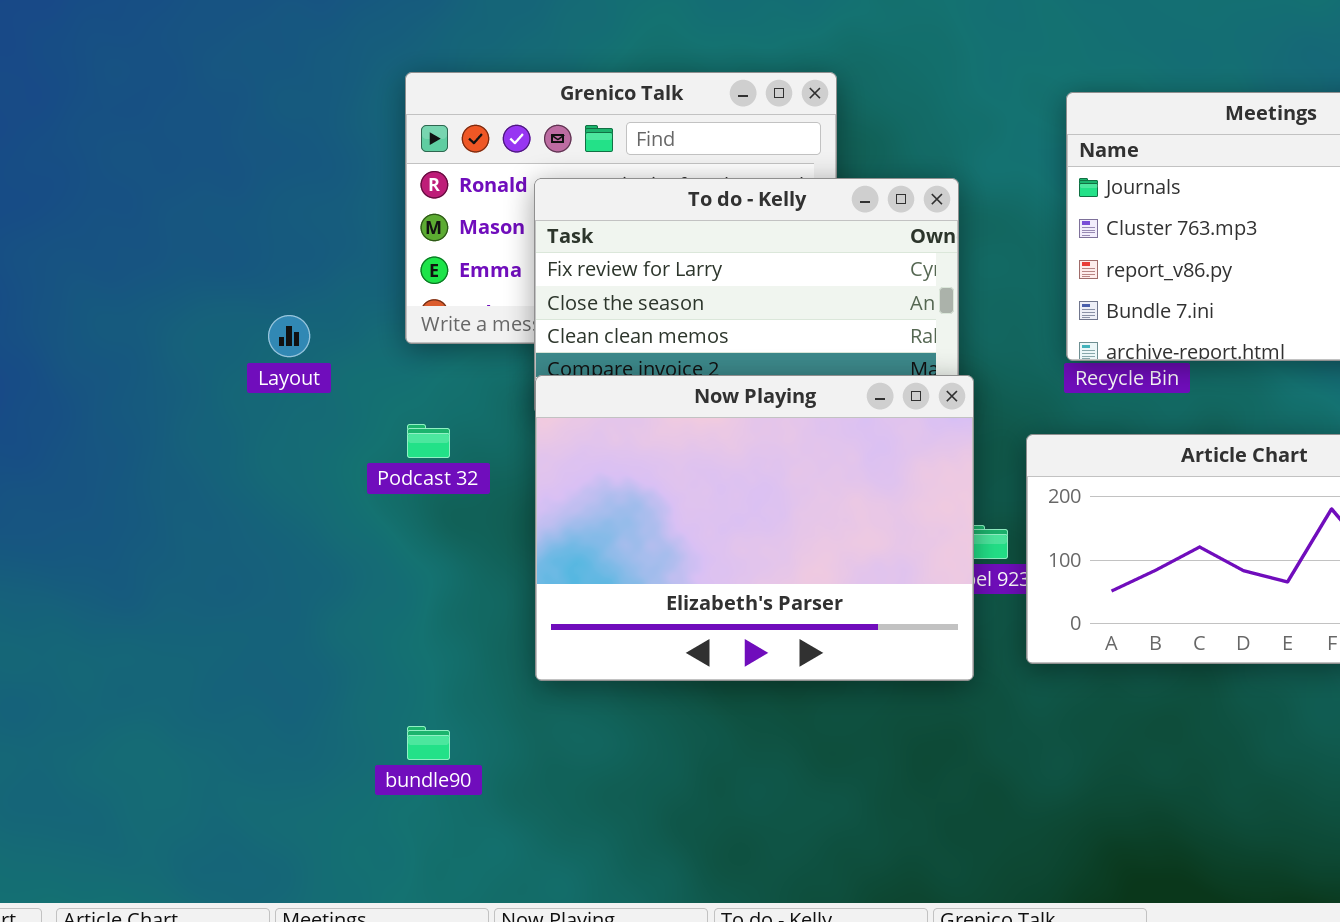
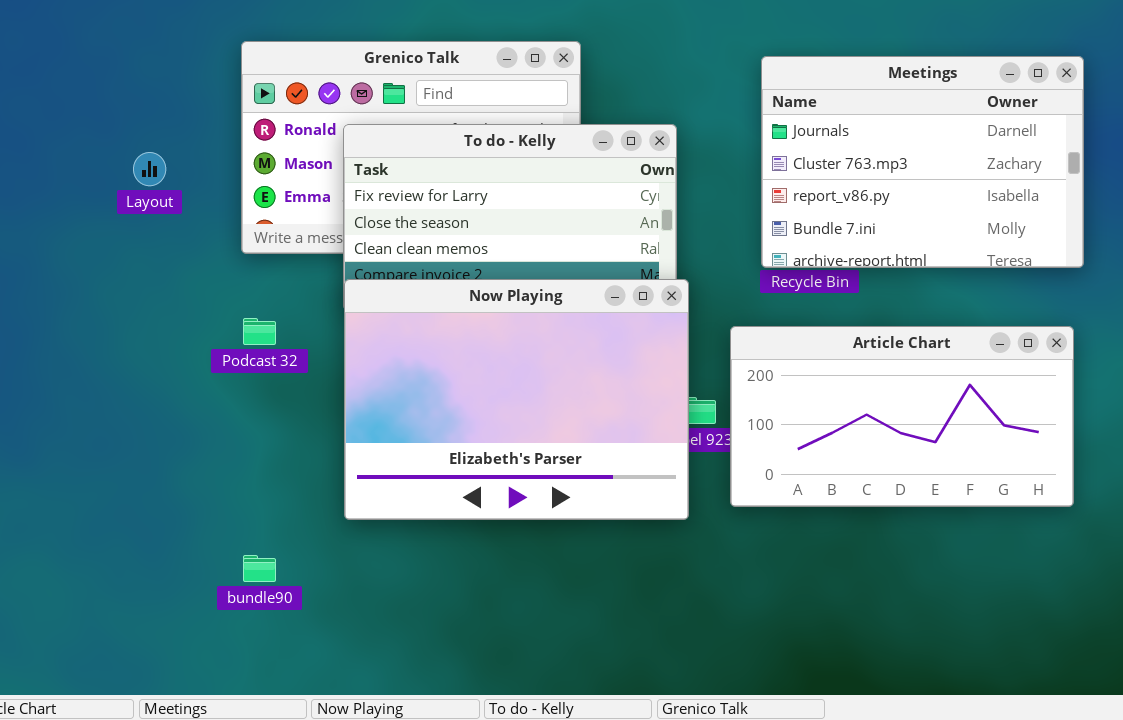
Layout: [268,315,310,357] -> [133,152,166,186], moved

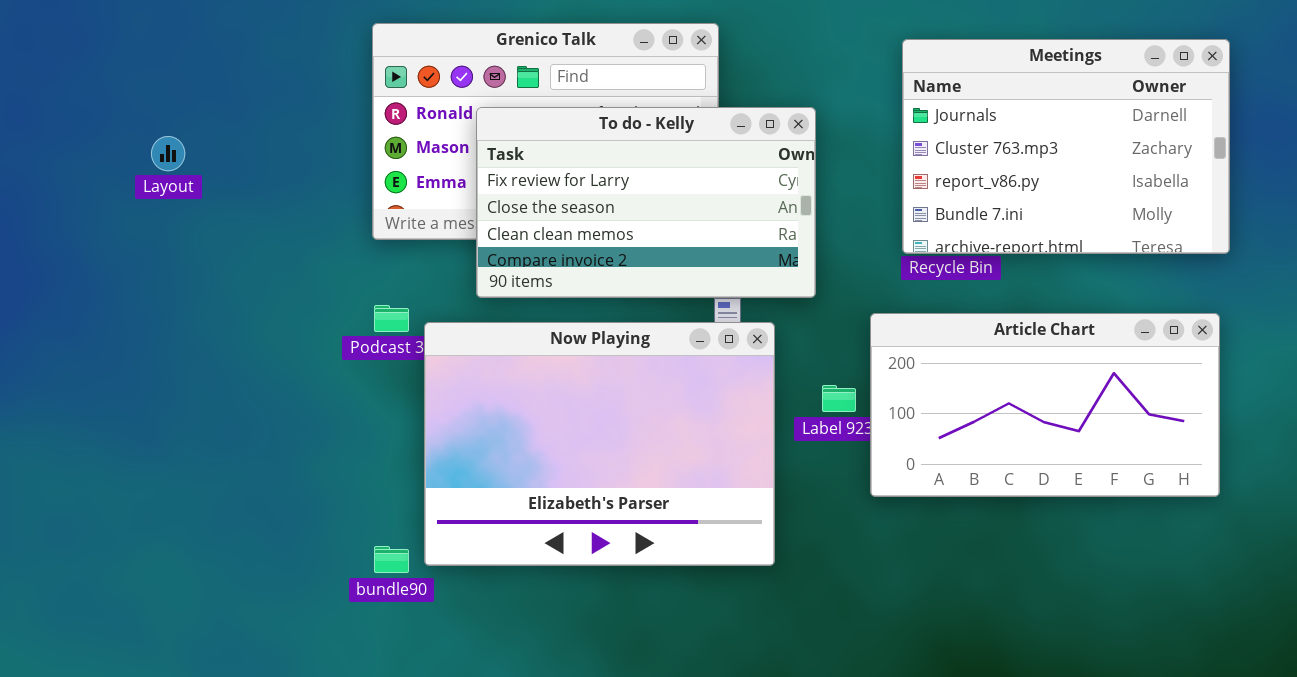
Layout: [133,152,166,186] -> [151,136,185,171], moved
Now Playing: [344,279,689,520] -> [424,322,775,566], moved

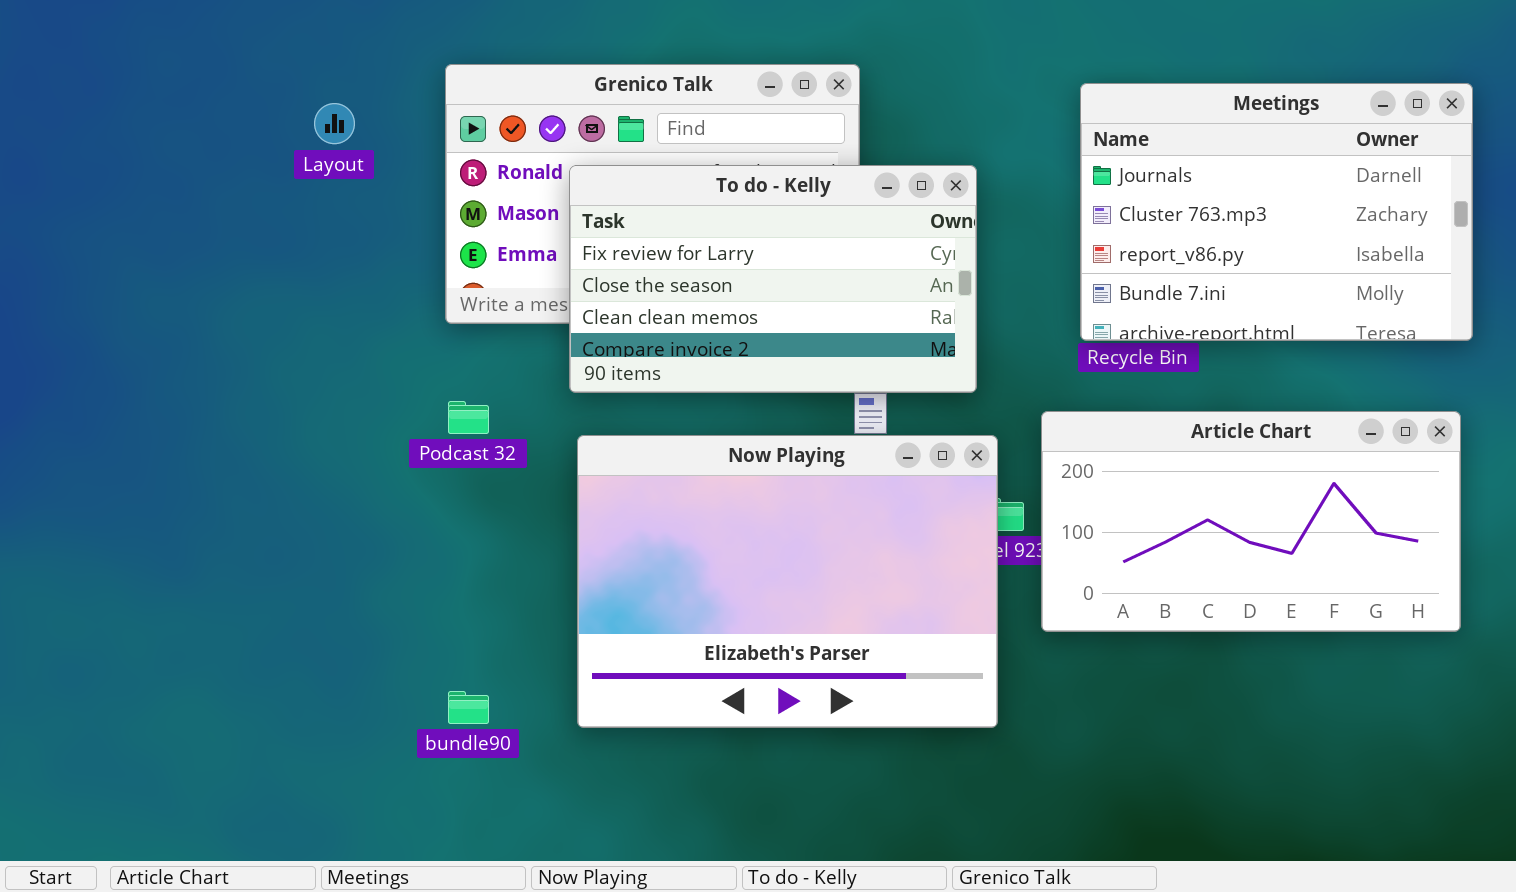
Layout: [151,136,185,171] -> [314,103,355,144], moved
Now Playing: [424,322,775,566] -> [577,435,998,728], moved

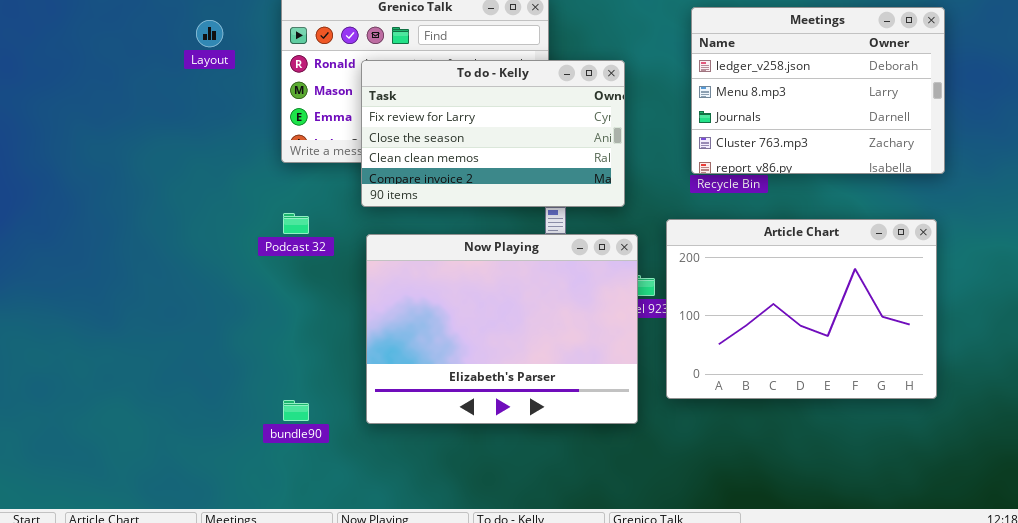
Meetings: [1080,83,1473,341] -> [691,7,945,174], scrolled up 2 rows
Article Chart: [1041,411,1461,632] -> [666,219,937,399], resized

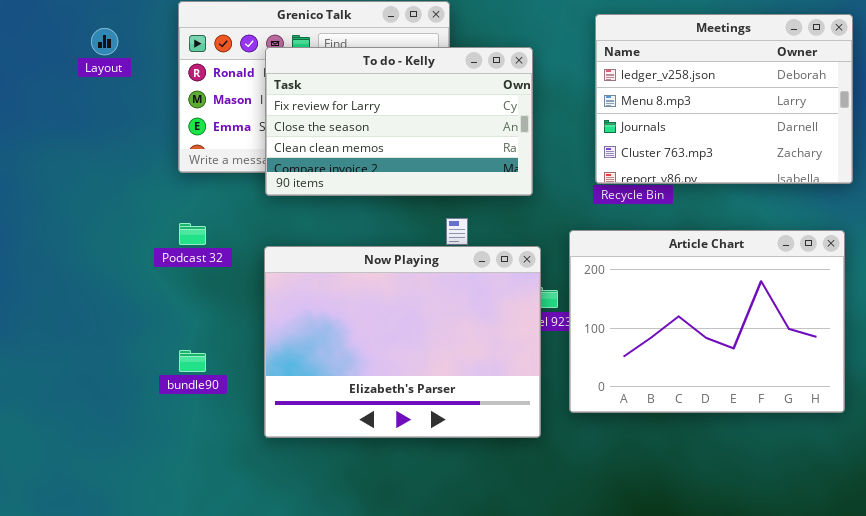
To do - Kelly: [361,60,625,207] -> [265,47,533,196], moved
bundle90: [283,400,309,421] -> [179,350,206,372], moved

